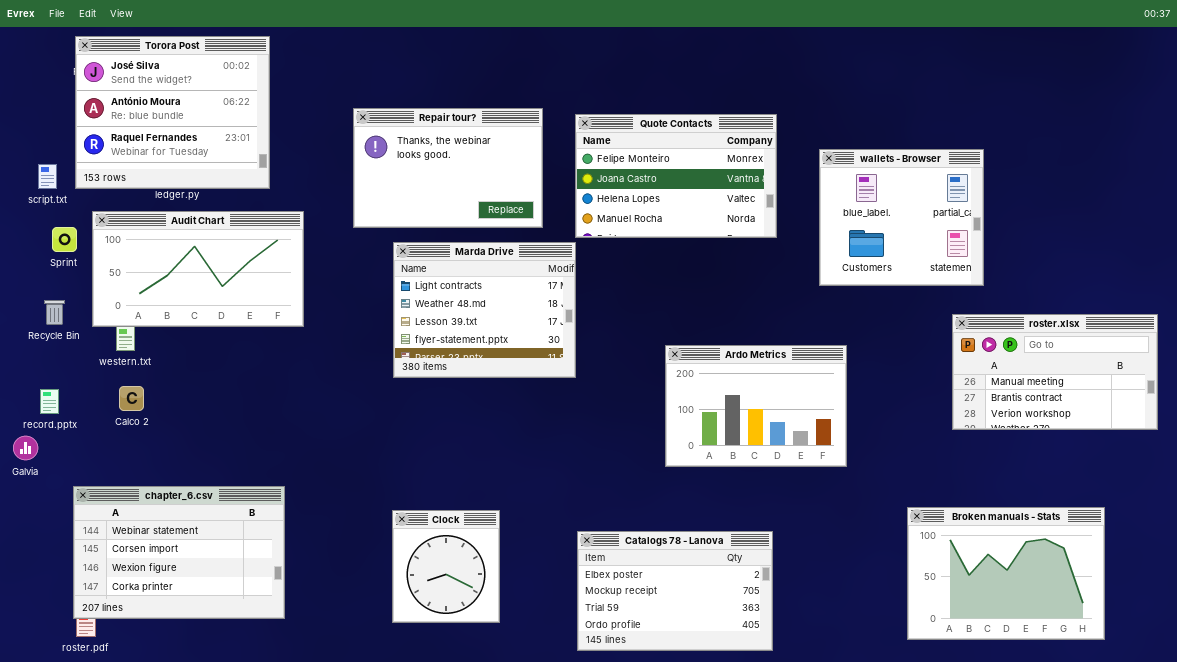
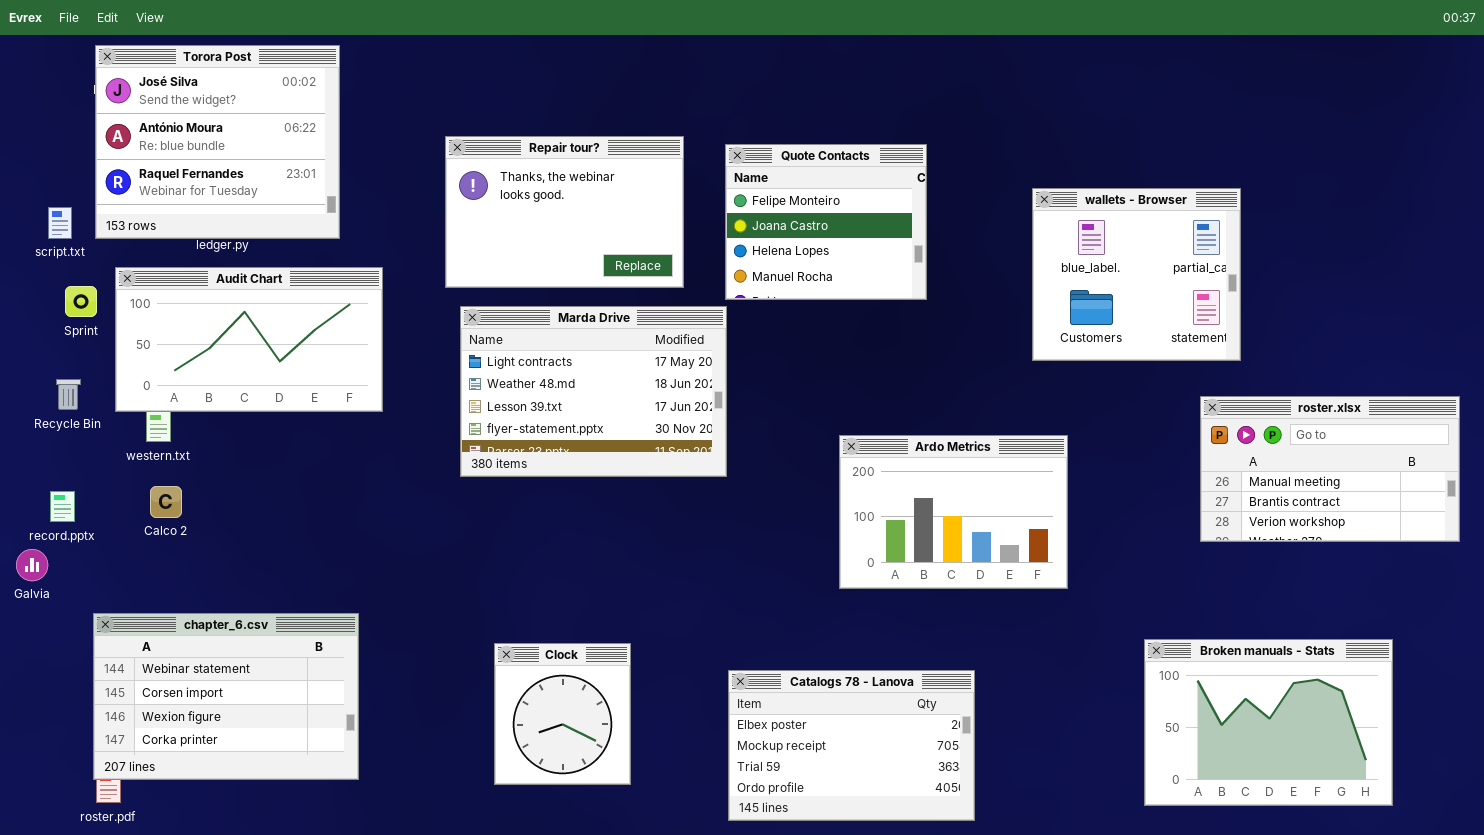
Quote Contacts: [575,114,777,238] -> [725,144,927,300], resized
Marda Drive: [393,242,576,378] -> [460,306,727,477], resized

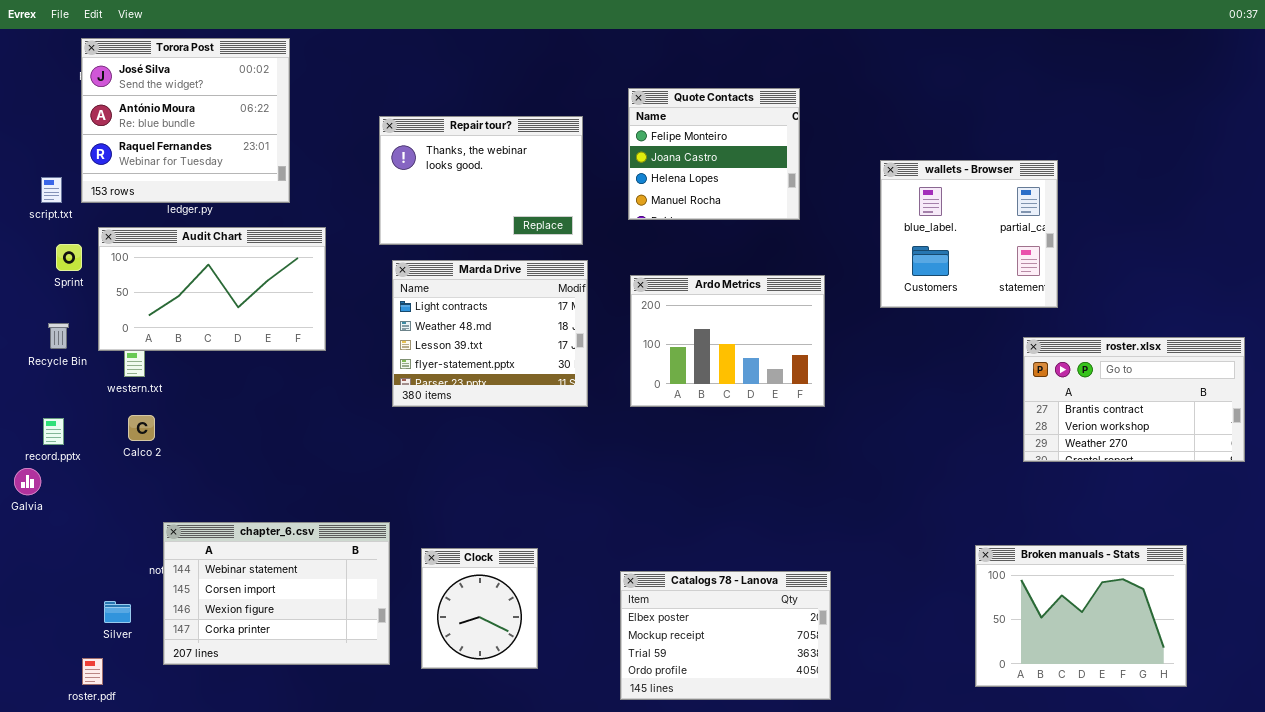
Quote Contacts: [725,144,927,300] -> [628,88,800,220], moved
Marda Drive: [460,306,727,477] -> [392,260,588,407], resized
roster.xlsx: [1200,396,1460,542] -> [1023,337,1245,462], scrolled down 1 row
Ardo Metrics: [839,435,1068,589] -> [630,275,825,407], moved
chapter_6.csv: [93,613,359,780] -> [163,522,390,665], moved

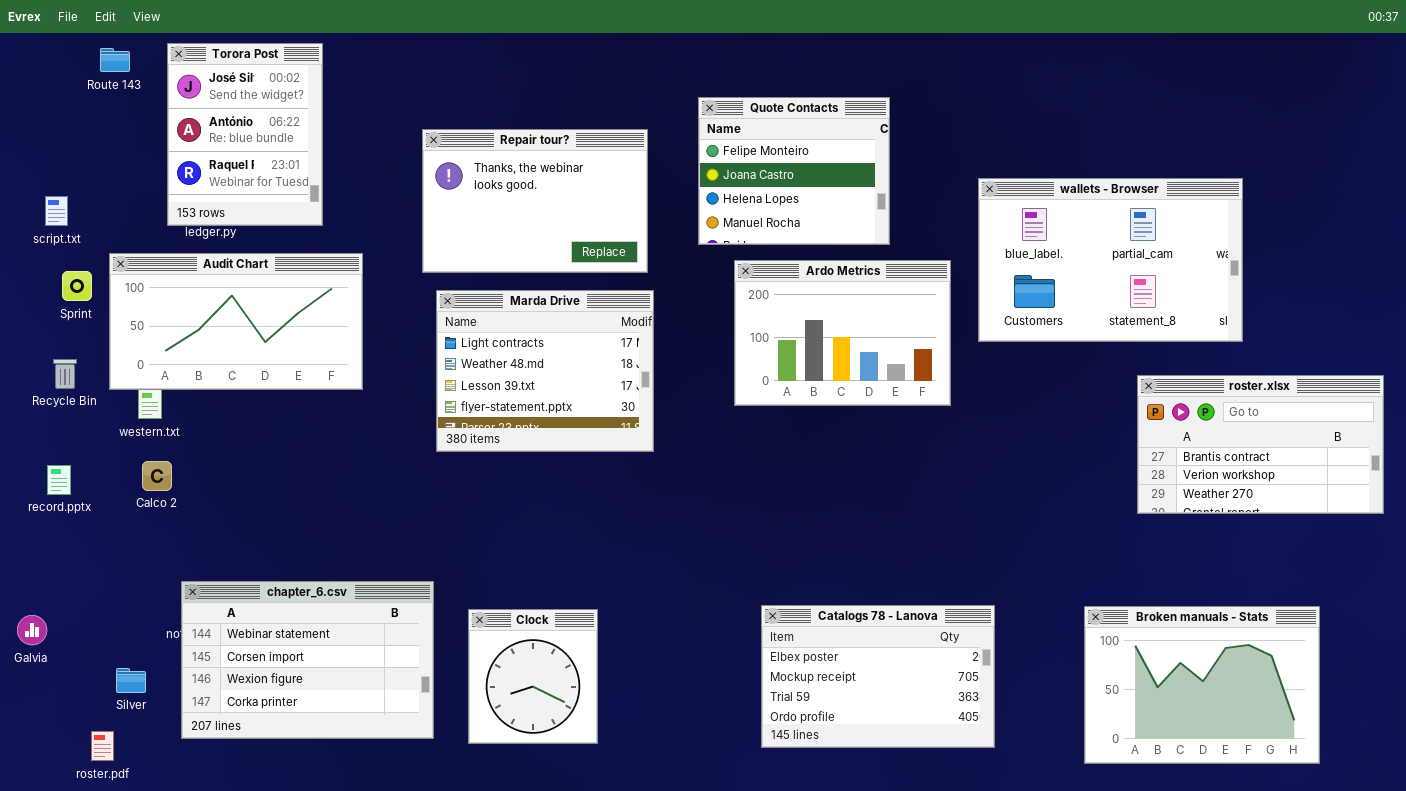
Torora Post: [81,38,290,203] -> [167,43,323,226], resized
wallets - Browser: [880,160,1058,308] -> [978,178,1243,342], resized
Ardo Metrics: [630,275,825,407] -> [734,260,951,406], moved
Galvia: [14,468,41,495] -> [17,615,47,645], moved
Catalogs 78 - Lanova: [620,571,831,700] -> [761,605,995,748], moved

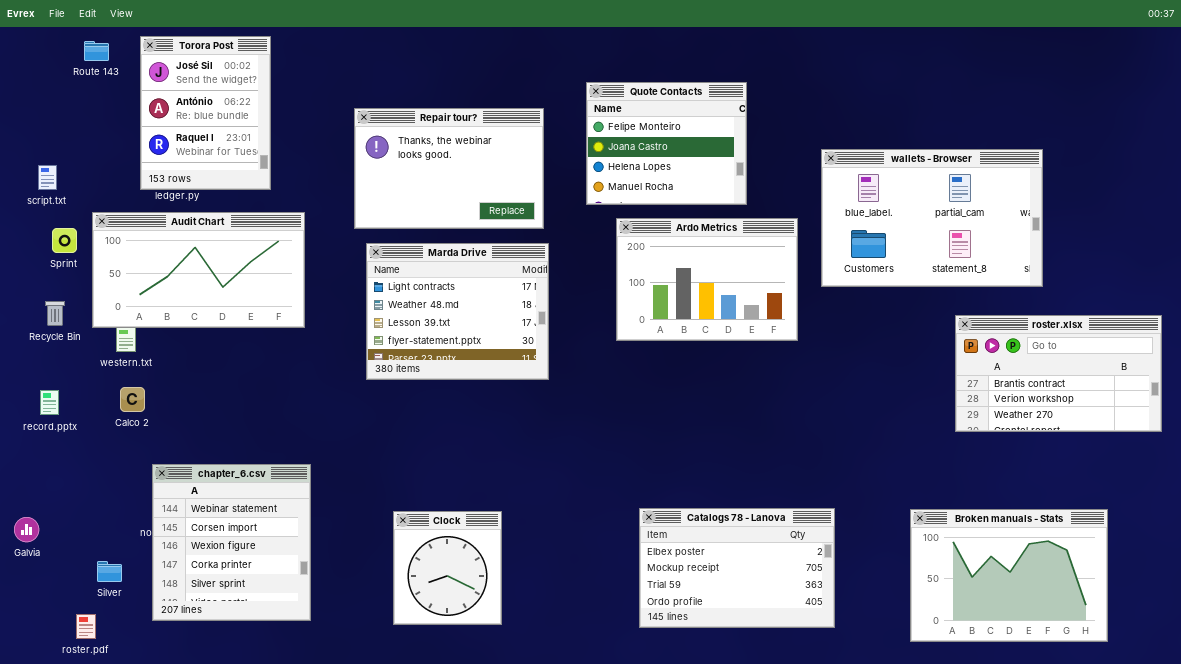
chapter_6.csv: [181,581,434,739] -> [152,464,311,621], resized

